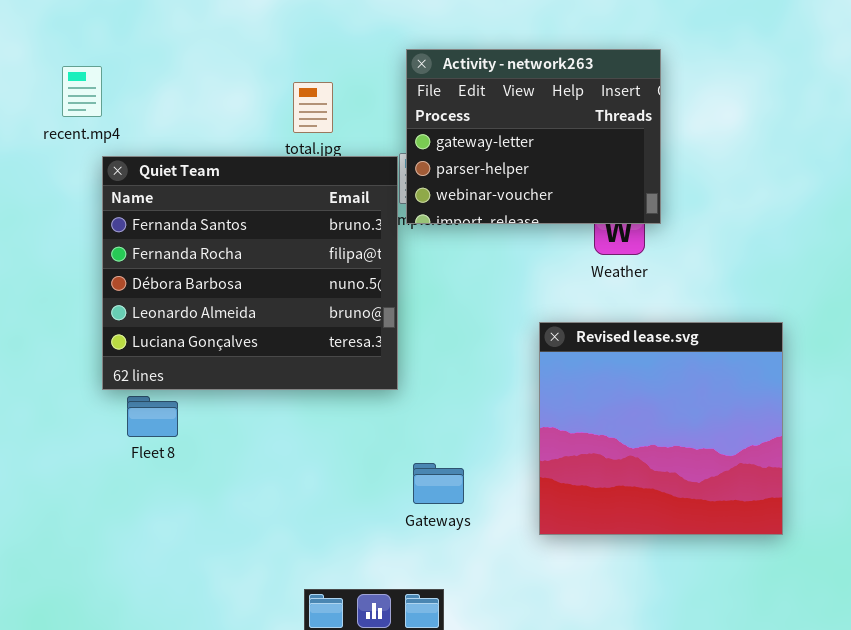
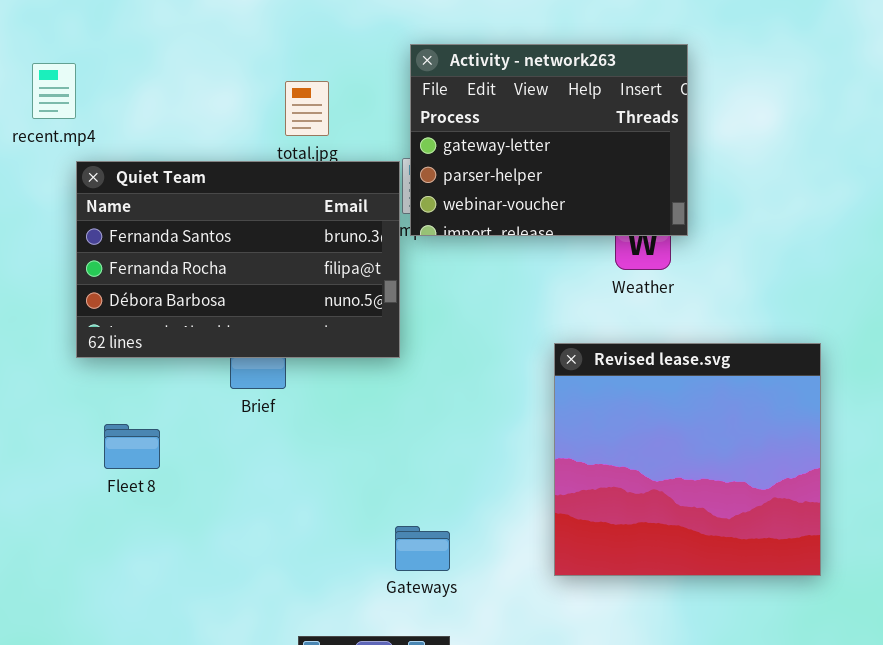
Quiet Team: [102,156,398,390] -> [76,161,400,358], resized
Gateways: [413,463,464,504] -> [395,526,450,571], moved

